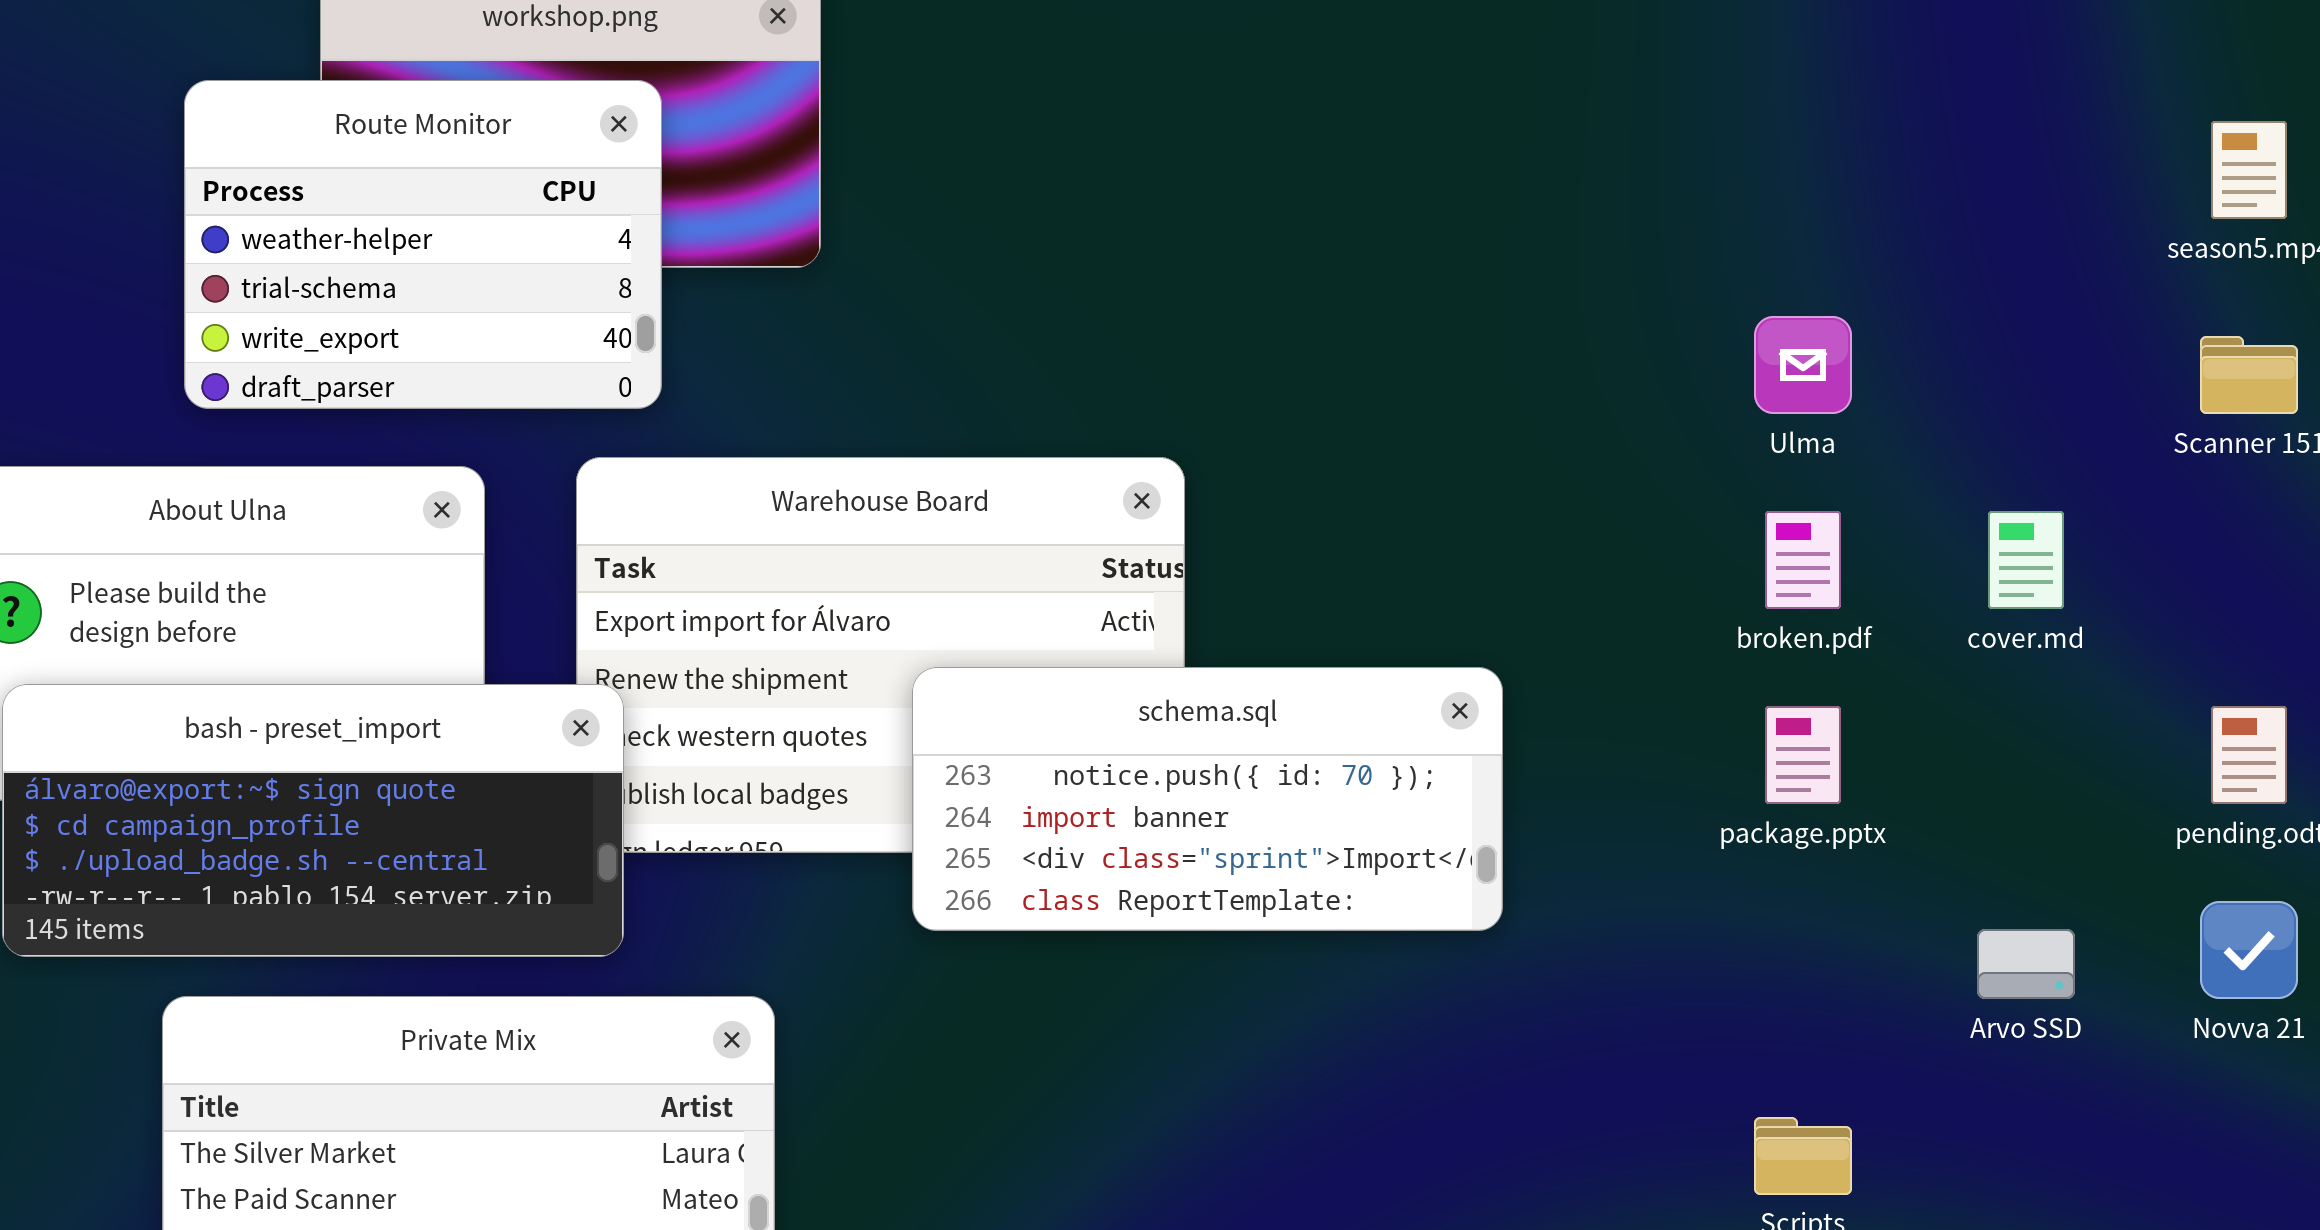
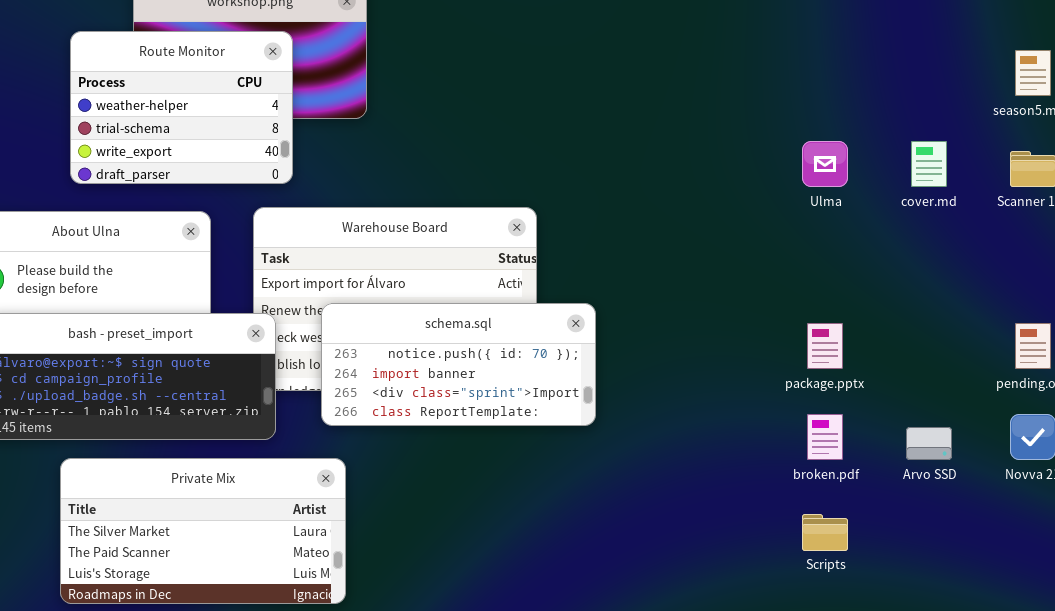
broken.pdf: [1765,511,1841,609] -> [807,414,843,460], moved
cover.md: [1988,511,2064,609] -> [911,141,947,187], moved
schema.sql: [912,667,1503,931] -> [321,303,596,426], moved

